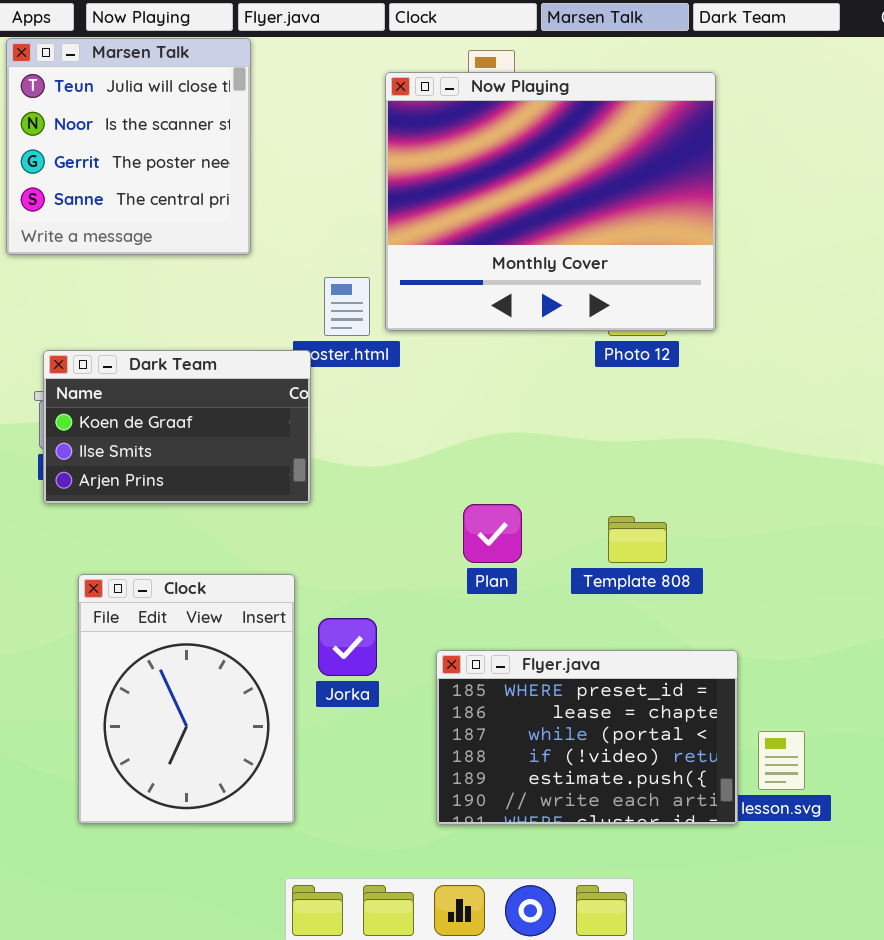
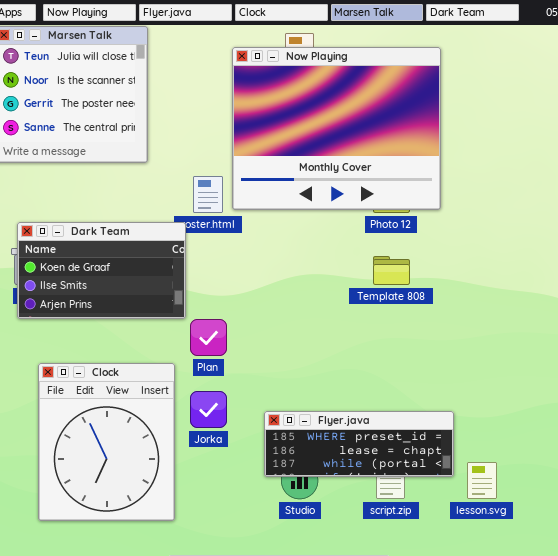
Plan: [463,504,522,563] -> [190,319,227,356], moved
Template 808: [608,516,667,563] -> [373,256,410,285], moved
Flyer.java: [436,650,738,825] -> [264,411,454,477], resized

